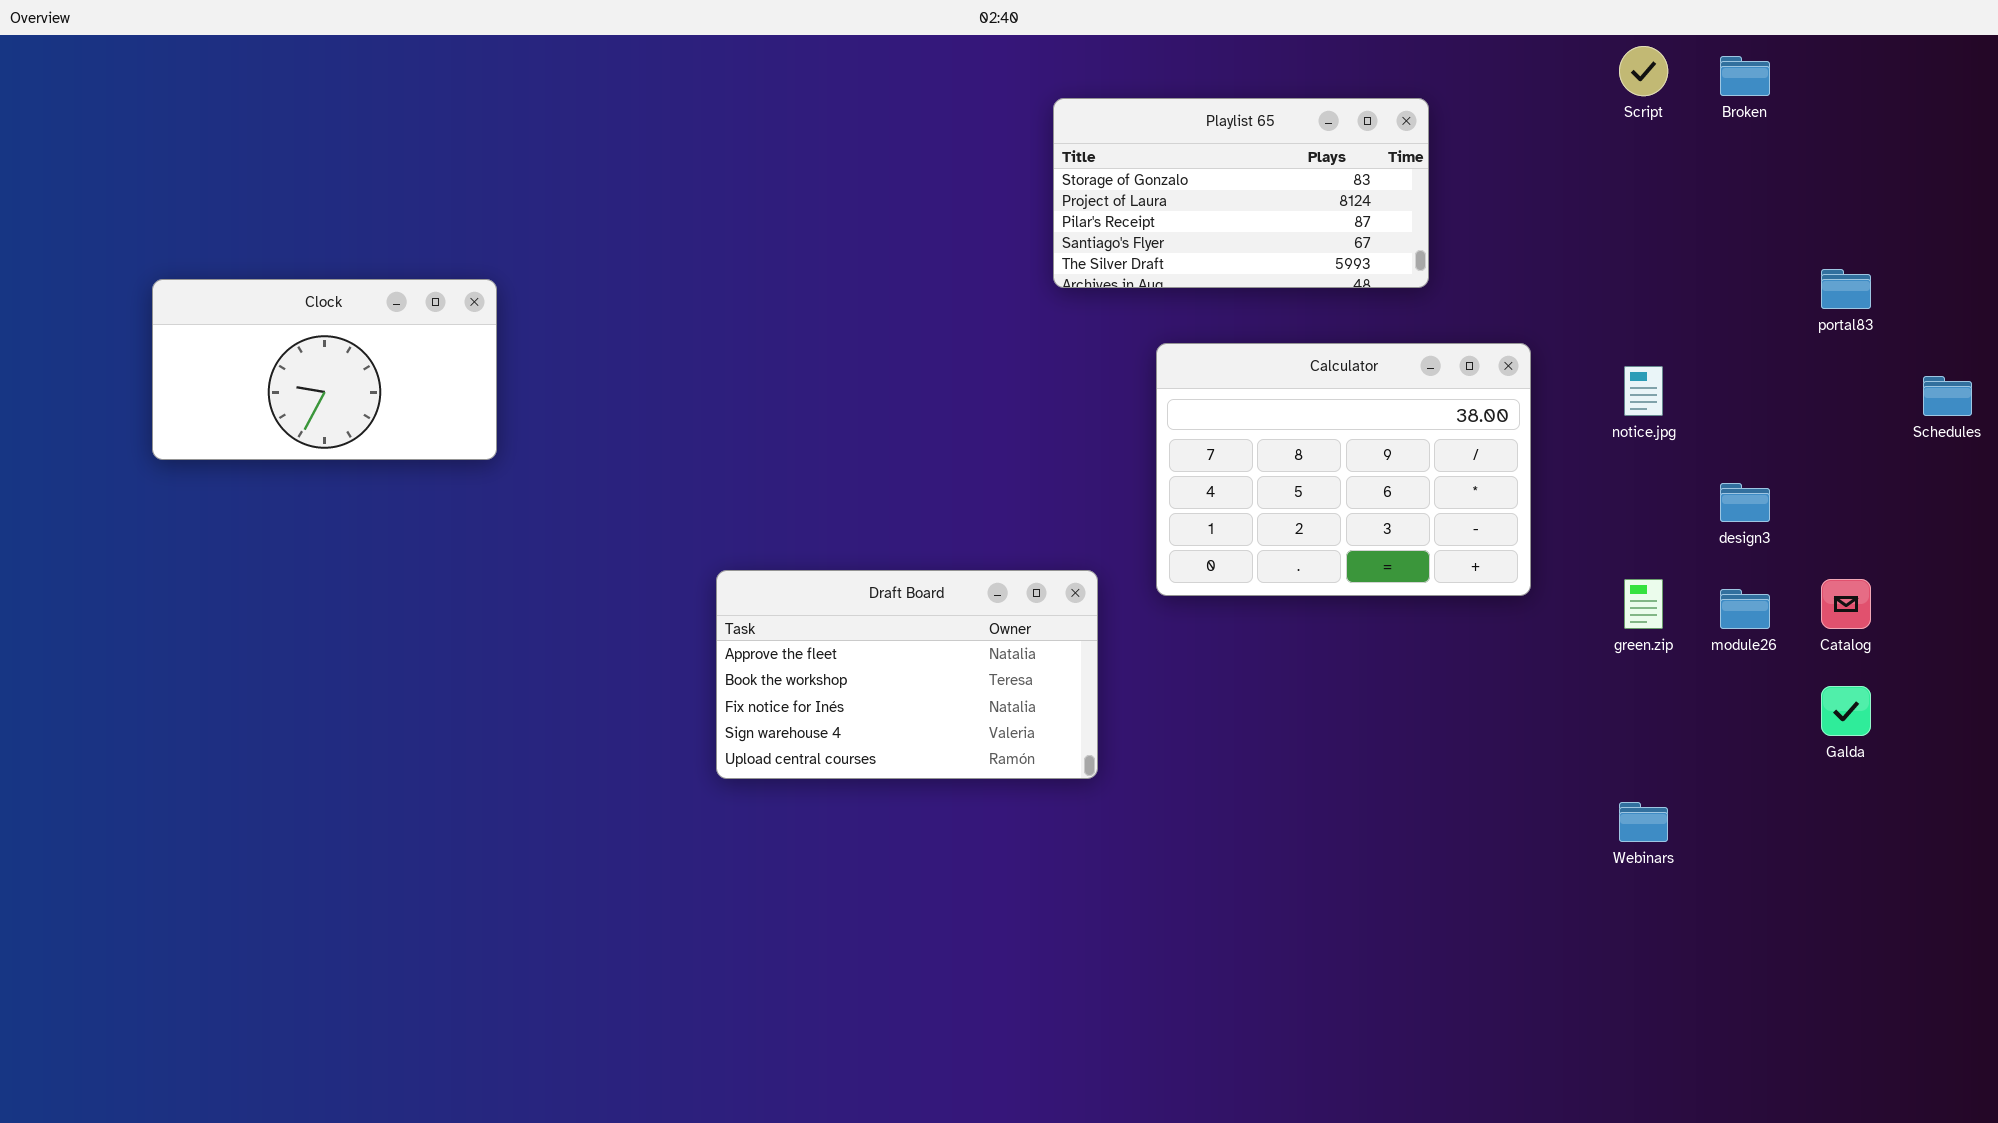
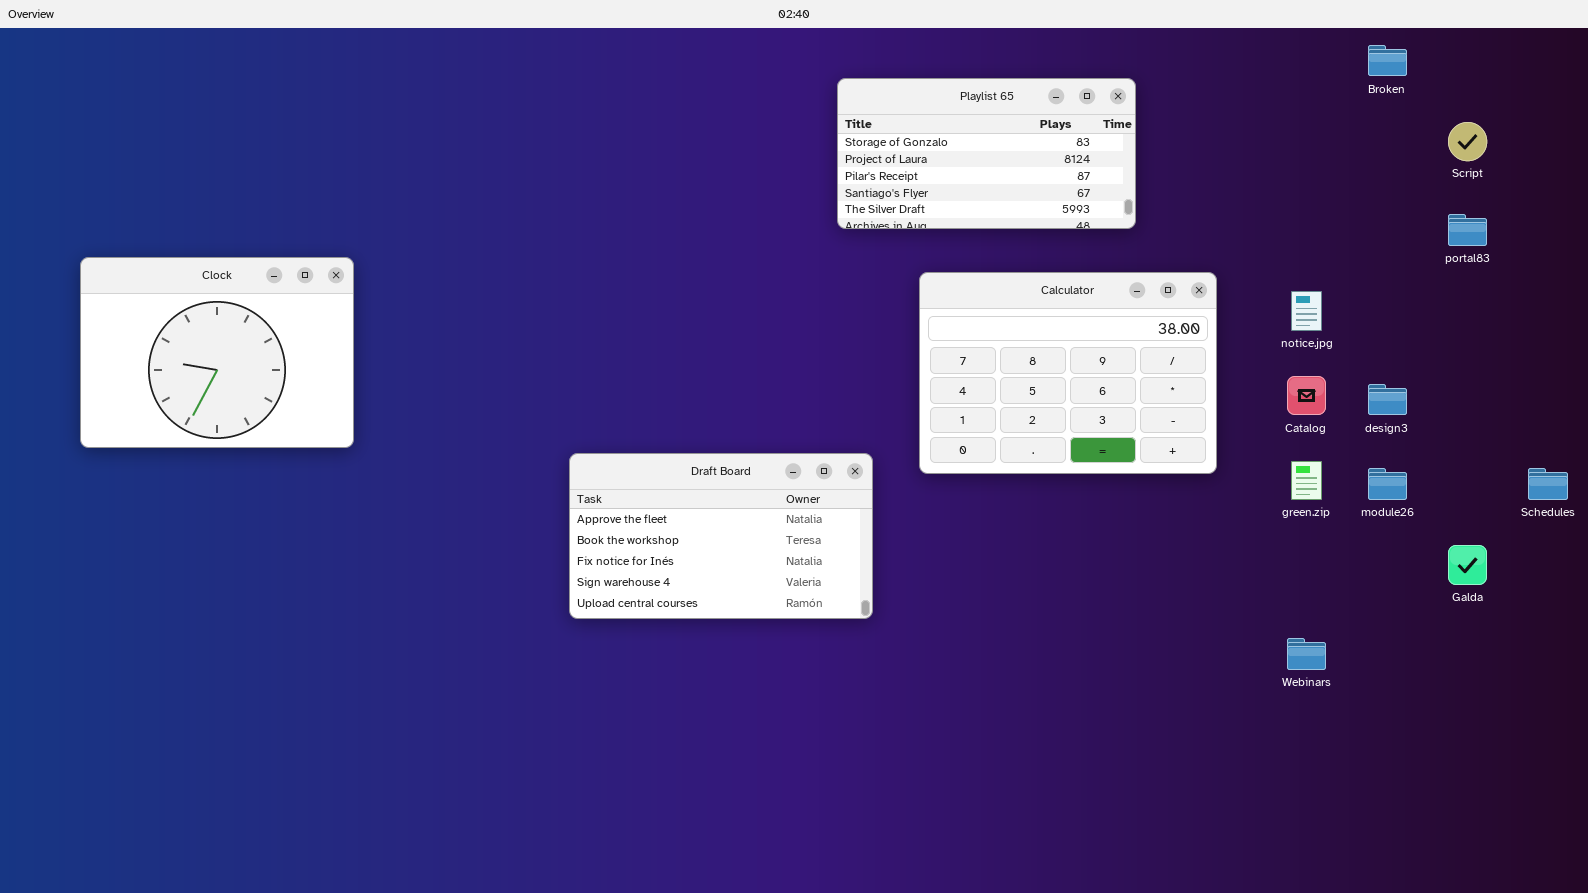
Script: [1619,46,1668,96] -> [1448,122,1487,161], moved
Clock: [152,279,497,460] -> [80,257,354,448], moved, resized
Schedules: [1923,376,1972,416] -> [1528,468,1568,500], moved
Catalog: [1821,579,1871,629] -> [1287,376,1326,415], moved

